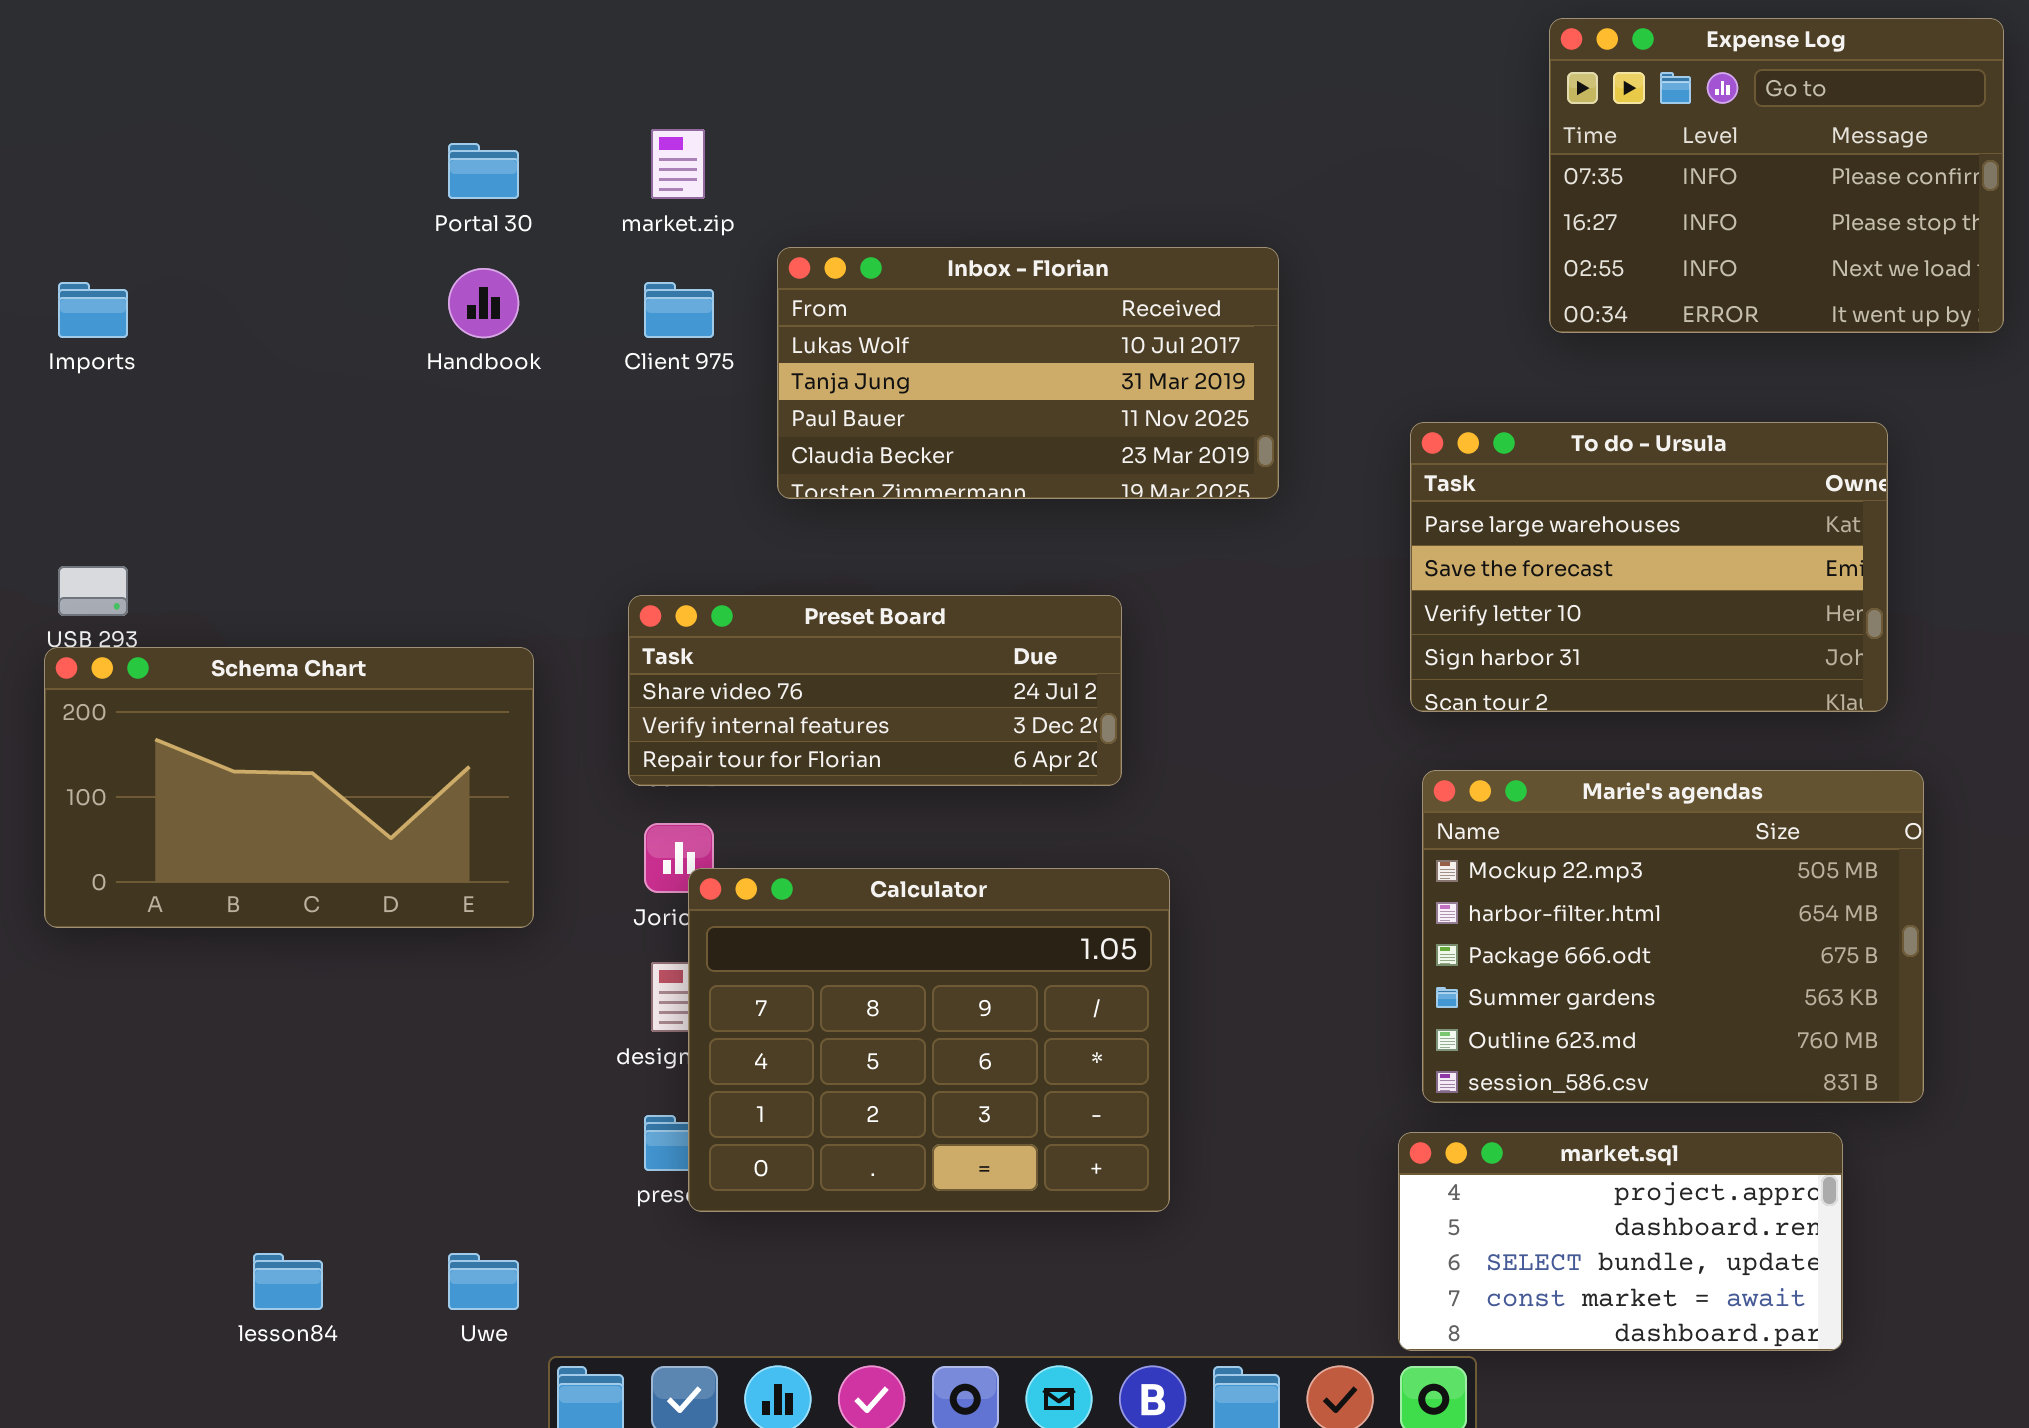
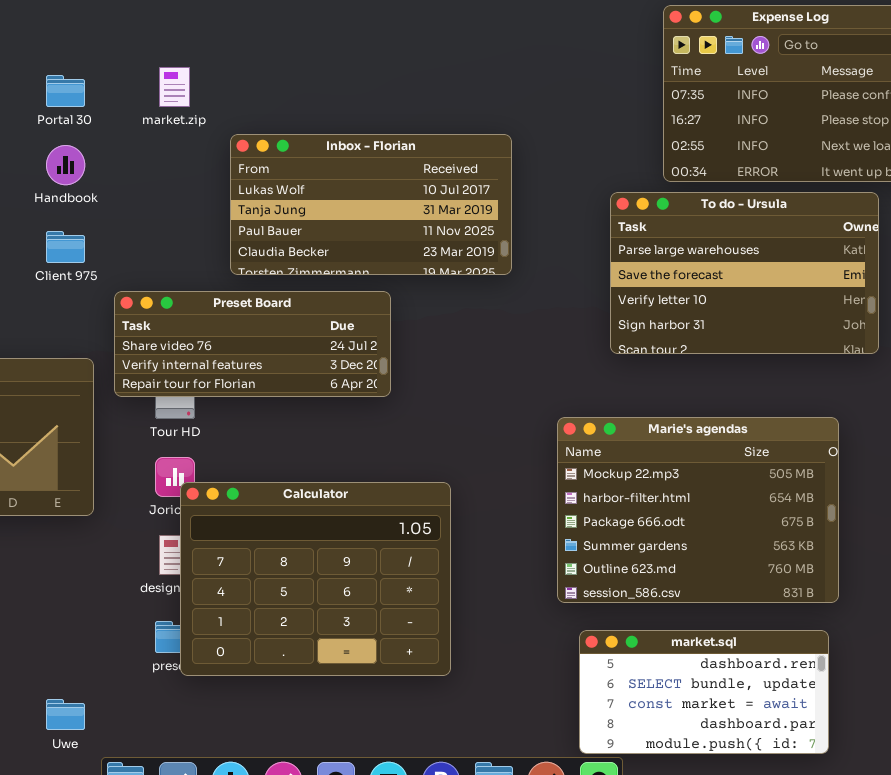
Client 975: [644,282,714,338] -> [46,231,85,263], moved
To do - Ursula: [1410,422,1888,712] -> [610,192,879,354], moved
Preset Board: [628,595,1122,786] -> [114,291,391,397], moved
Marie's agendas: [1422,770,1924,1103] -> [557,417,839,603], moved
market.sql: [1398,1132,1843,1351] -> [579,630,829,754], scrolled down 1 row

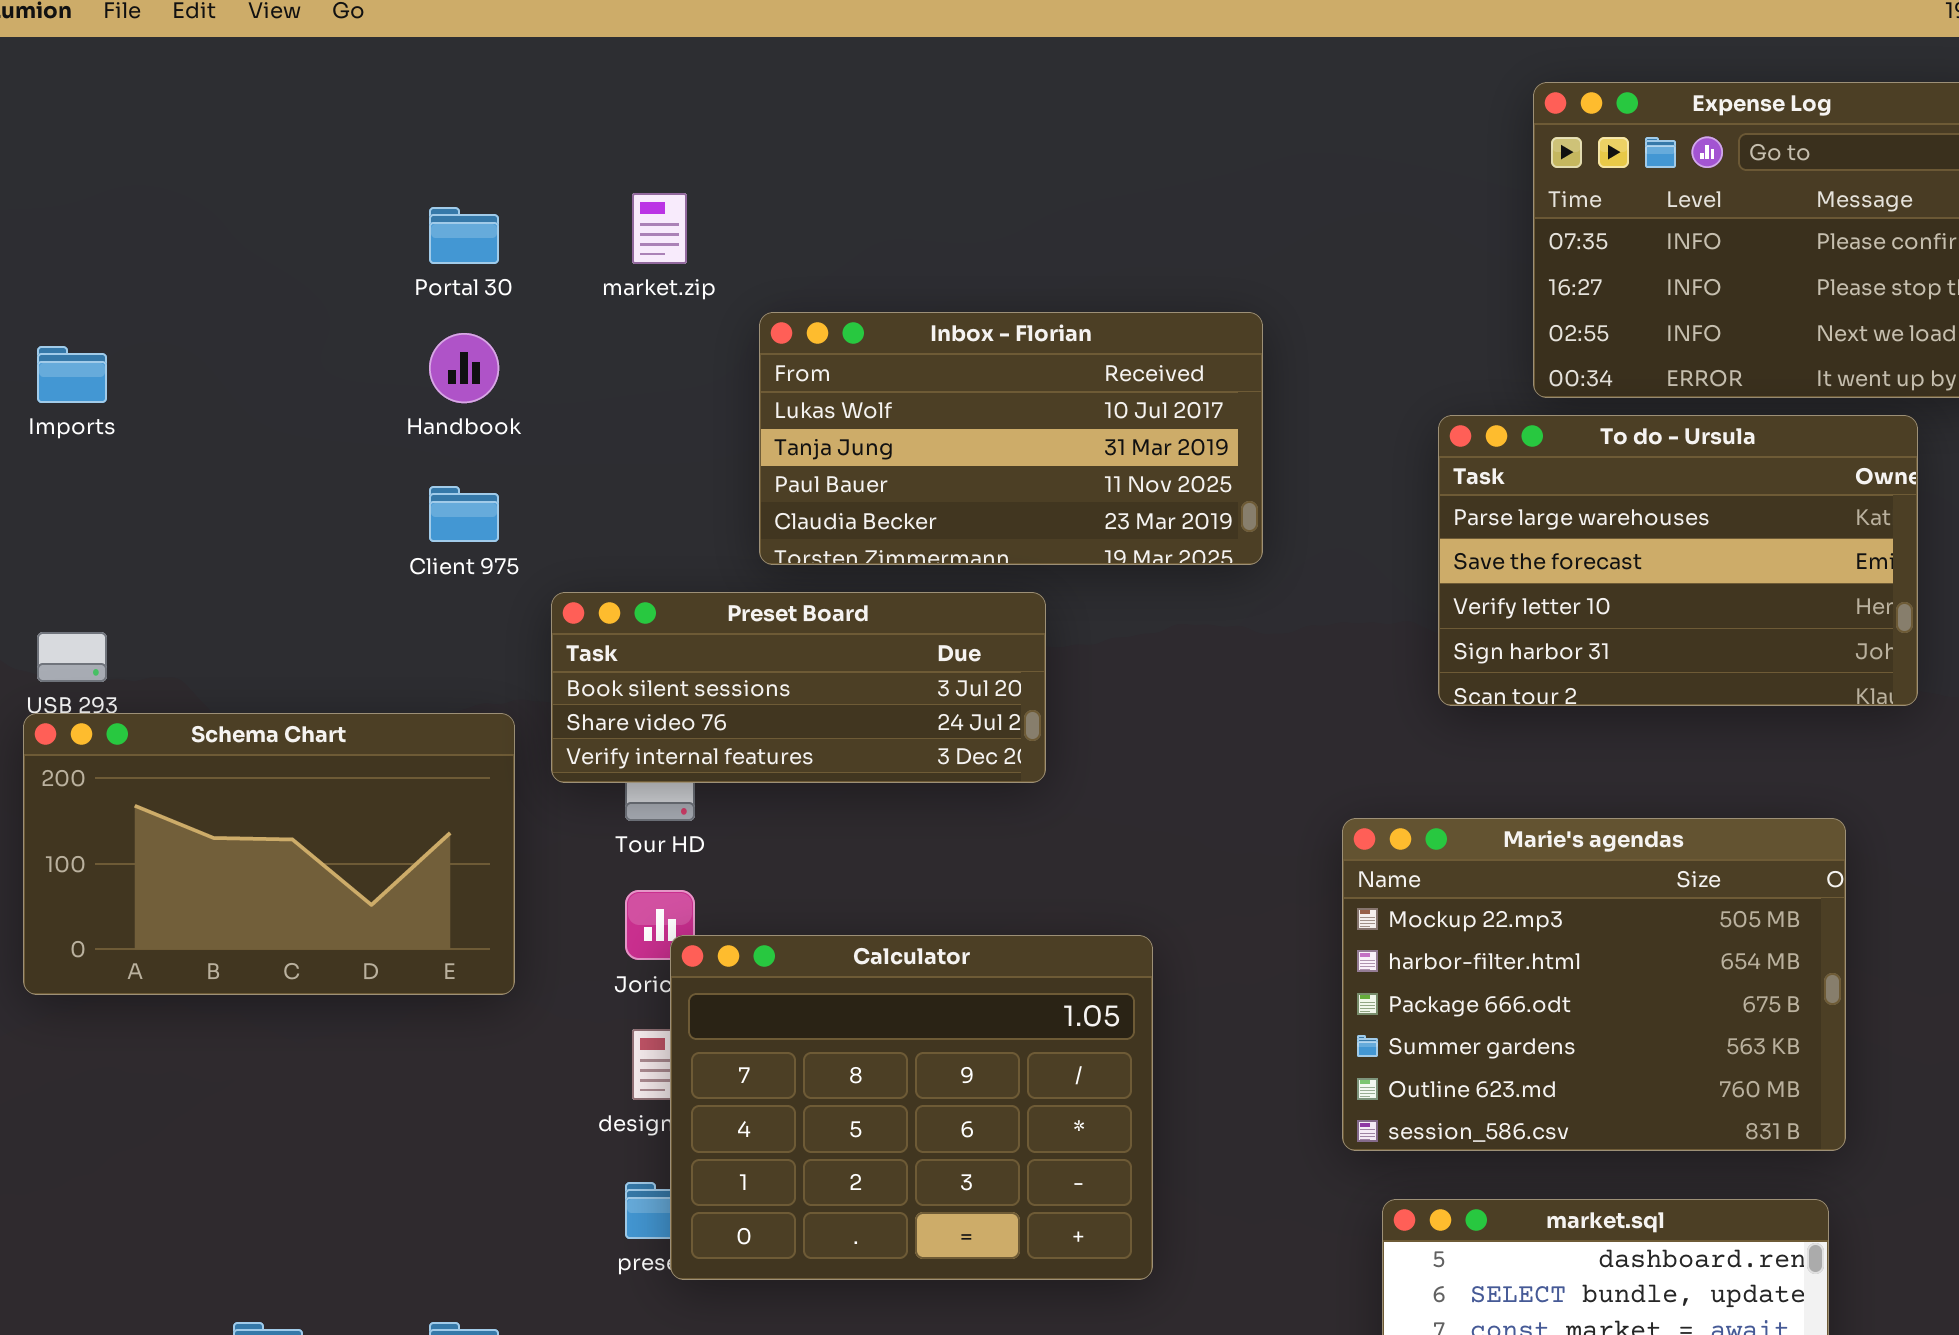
Preset Board: [114,291,391,397] -> [551,592,1046,783], scrolled up 1 row

